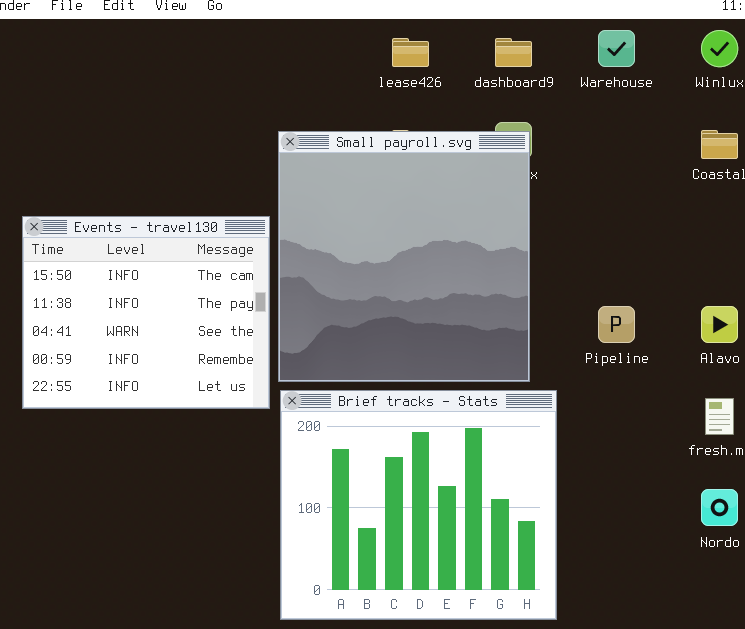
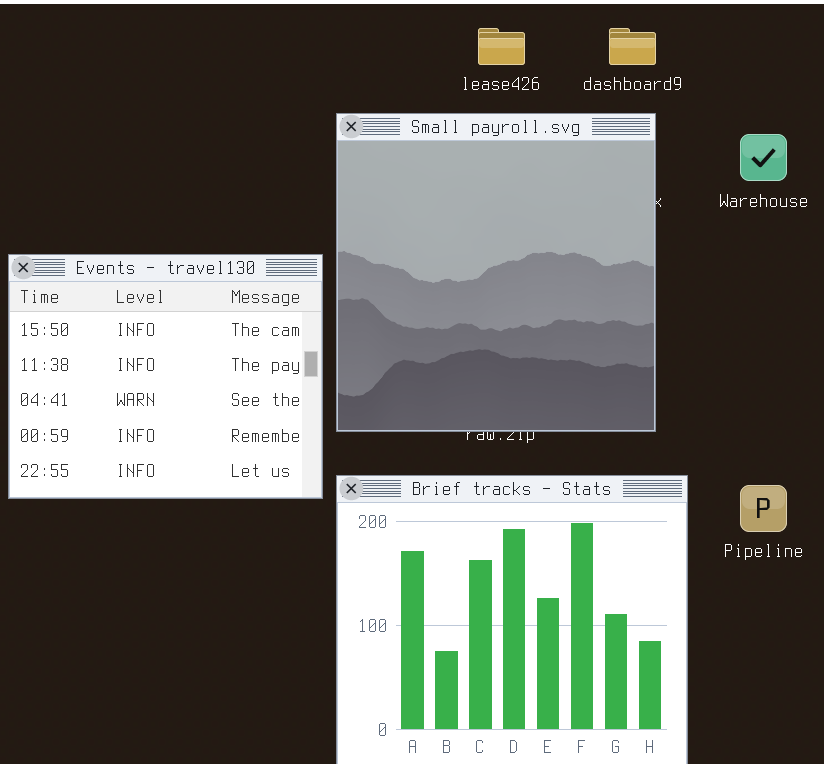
Warehouse: [598,30,635,67] -> [740,134,787,181], moved
Small payroll.svg: [278,131,530,382] -> [336,113,656,432], moved
Pipeline: [598,306,635,343] -> [740,485,787,532], moved

